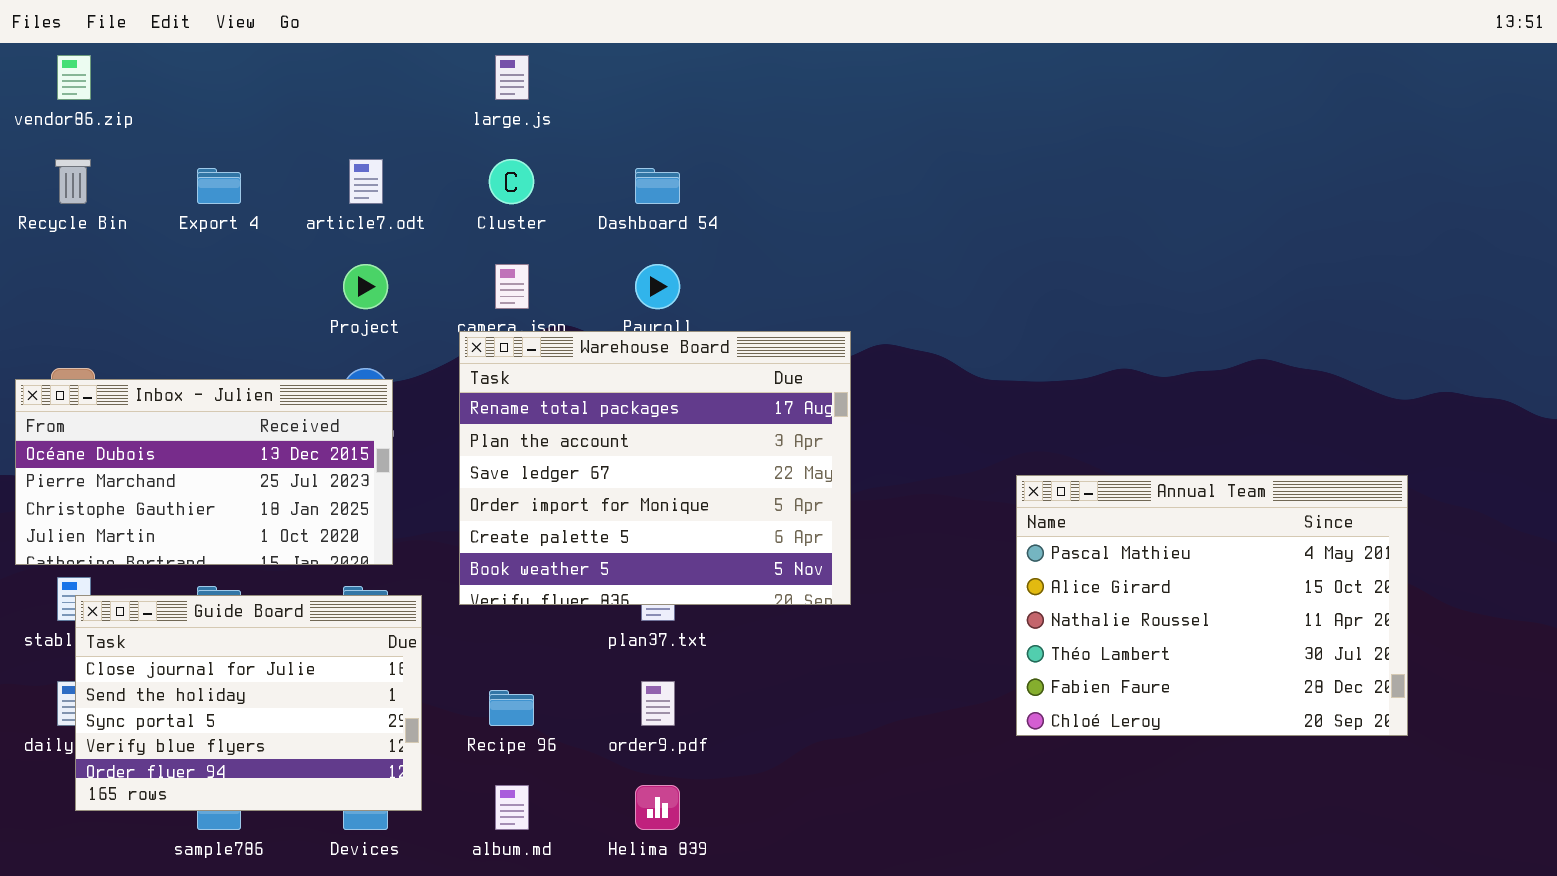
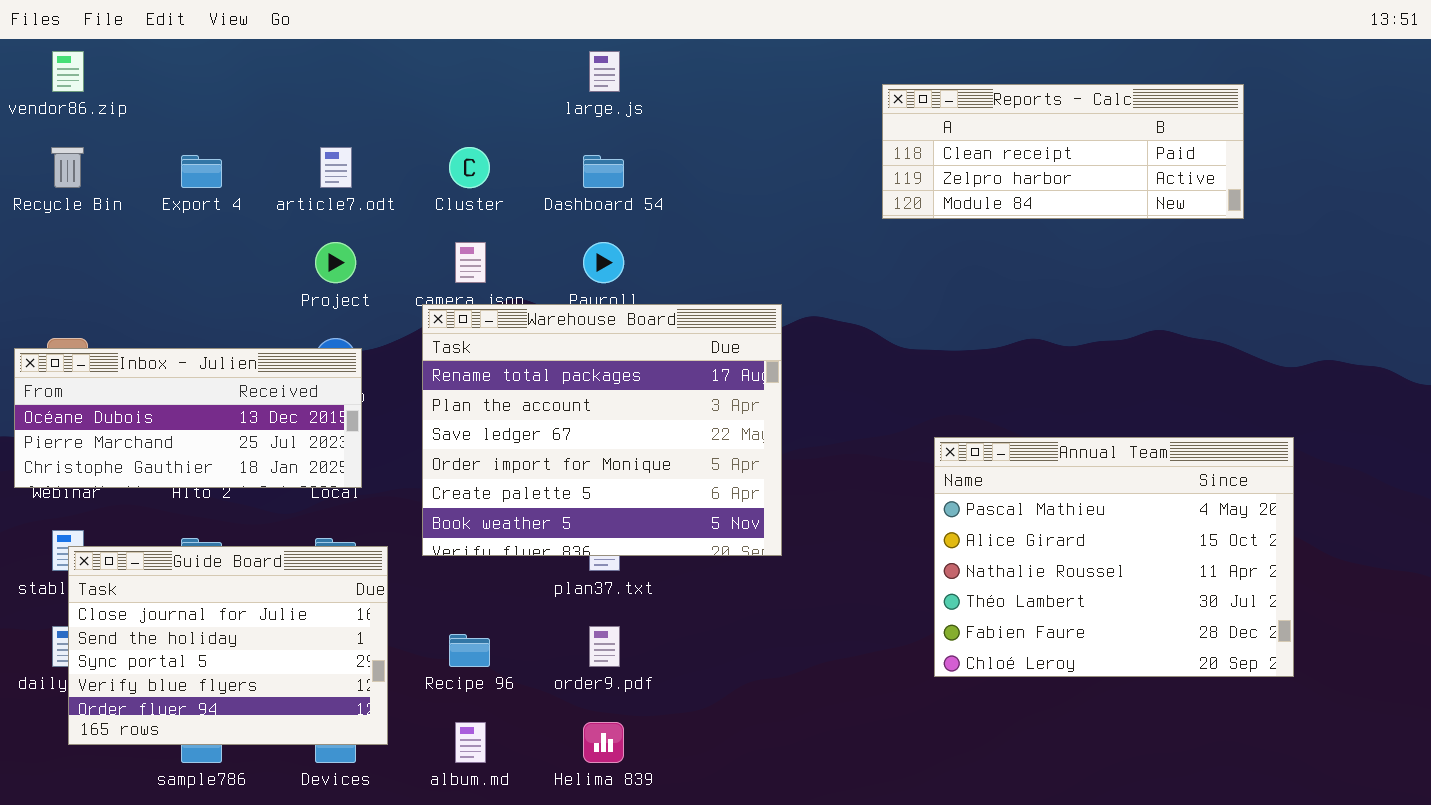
large.js: [495,55,529,100] -> [589,51,620,92], moved
Reports - Calc: none -> [882,84,1244,219], opened
Inbox - Julien: [15,379,393,565] -> [14,348,362,488], resized

